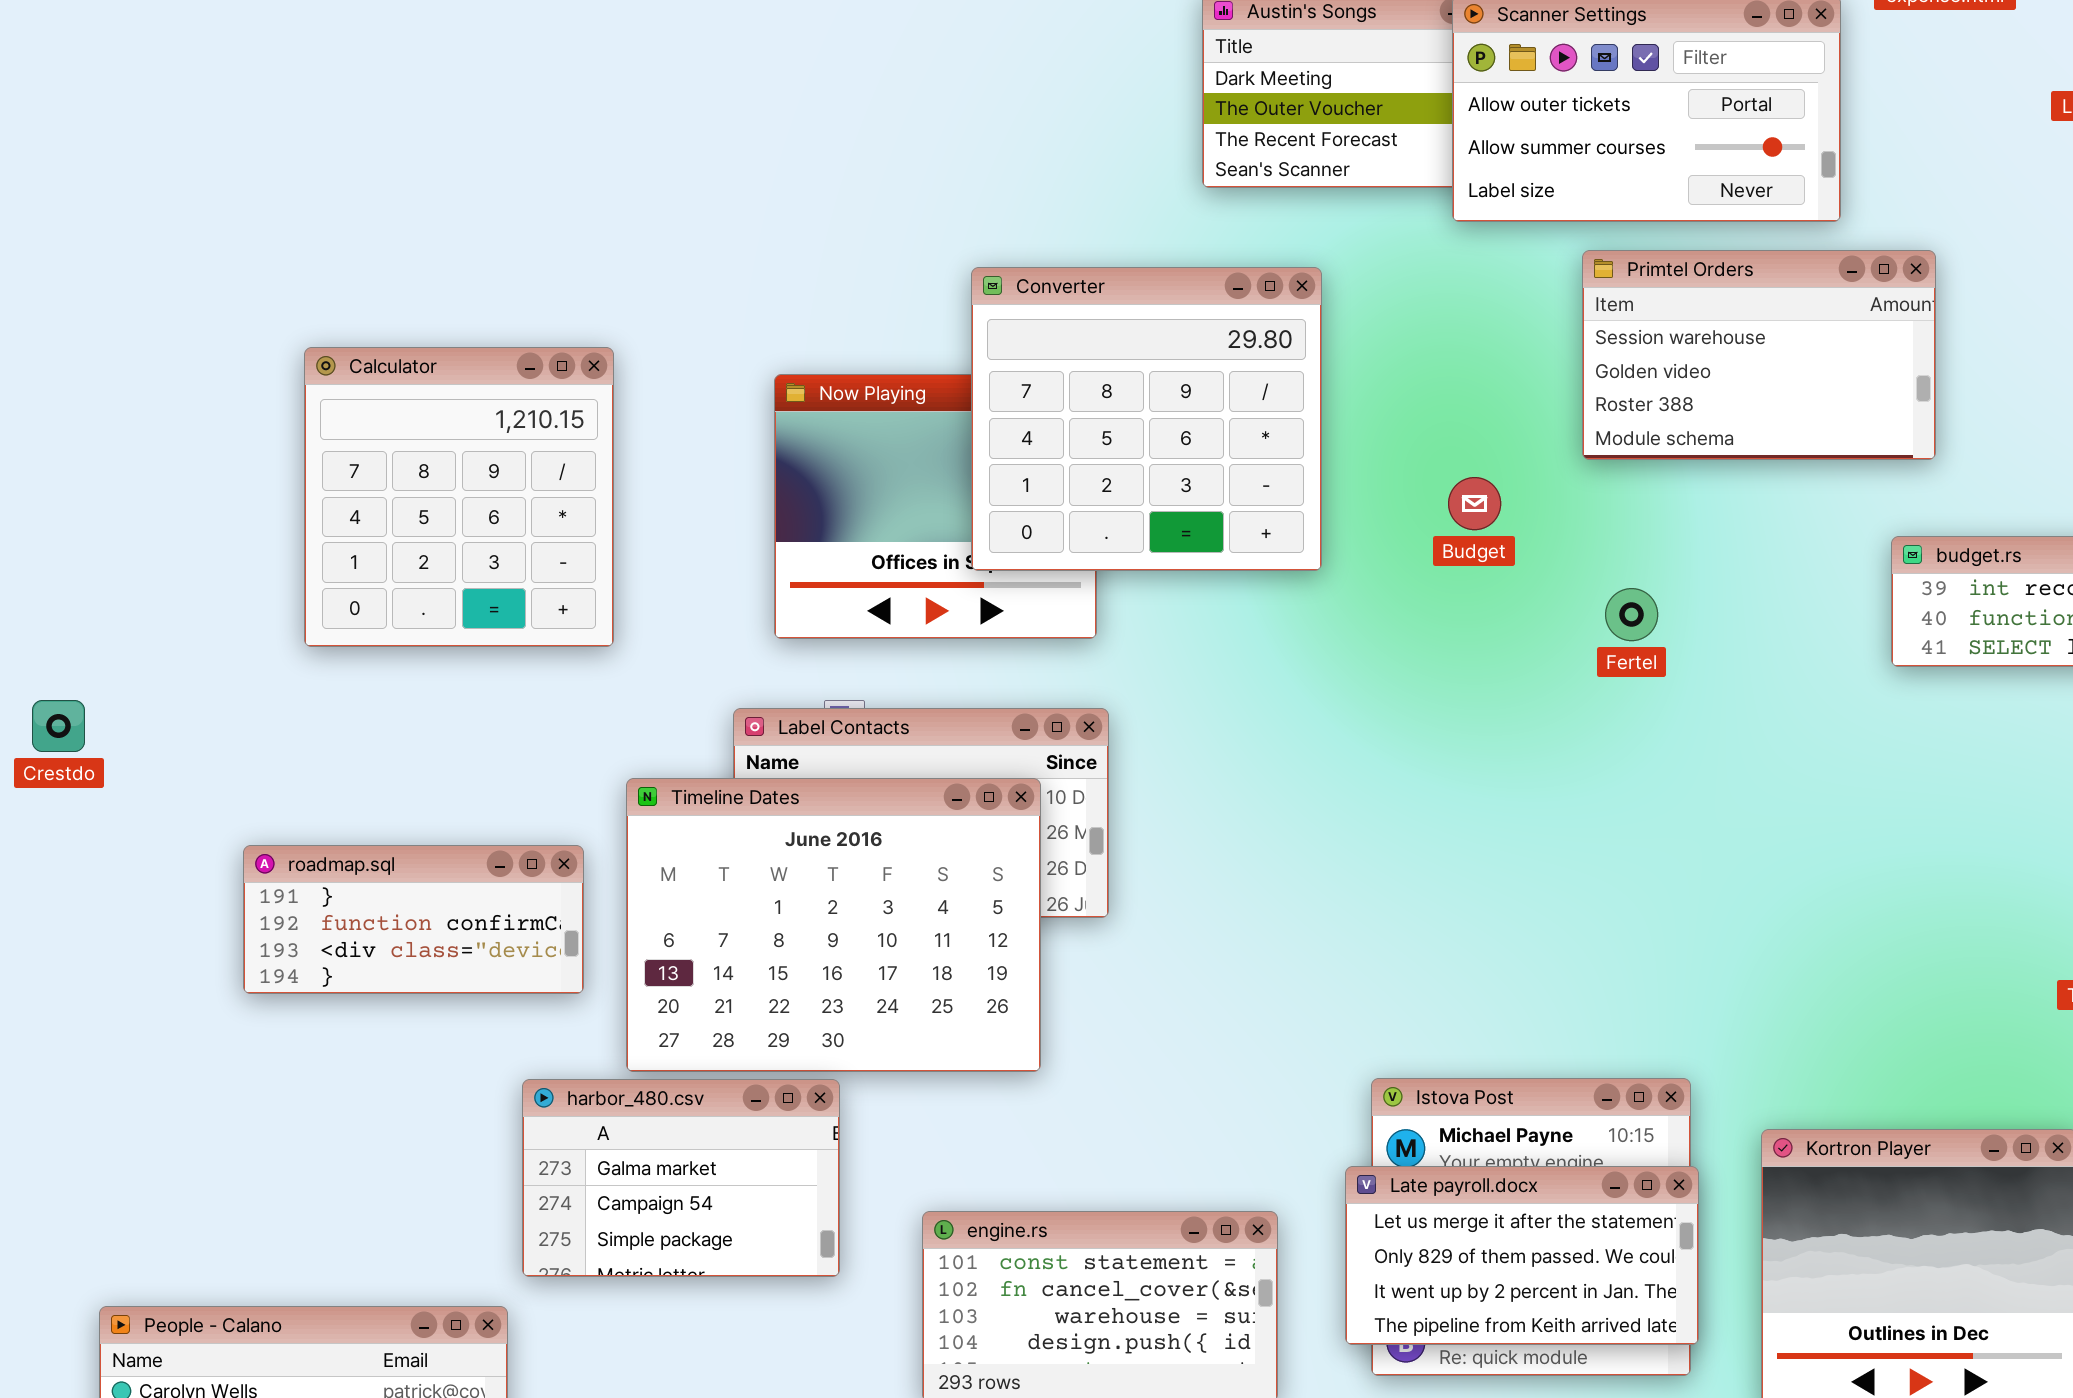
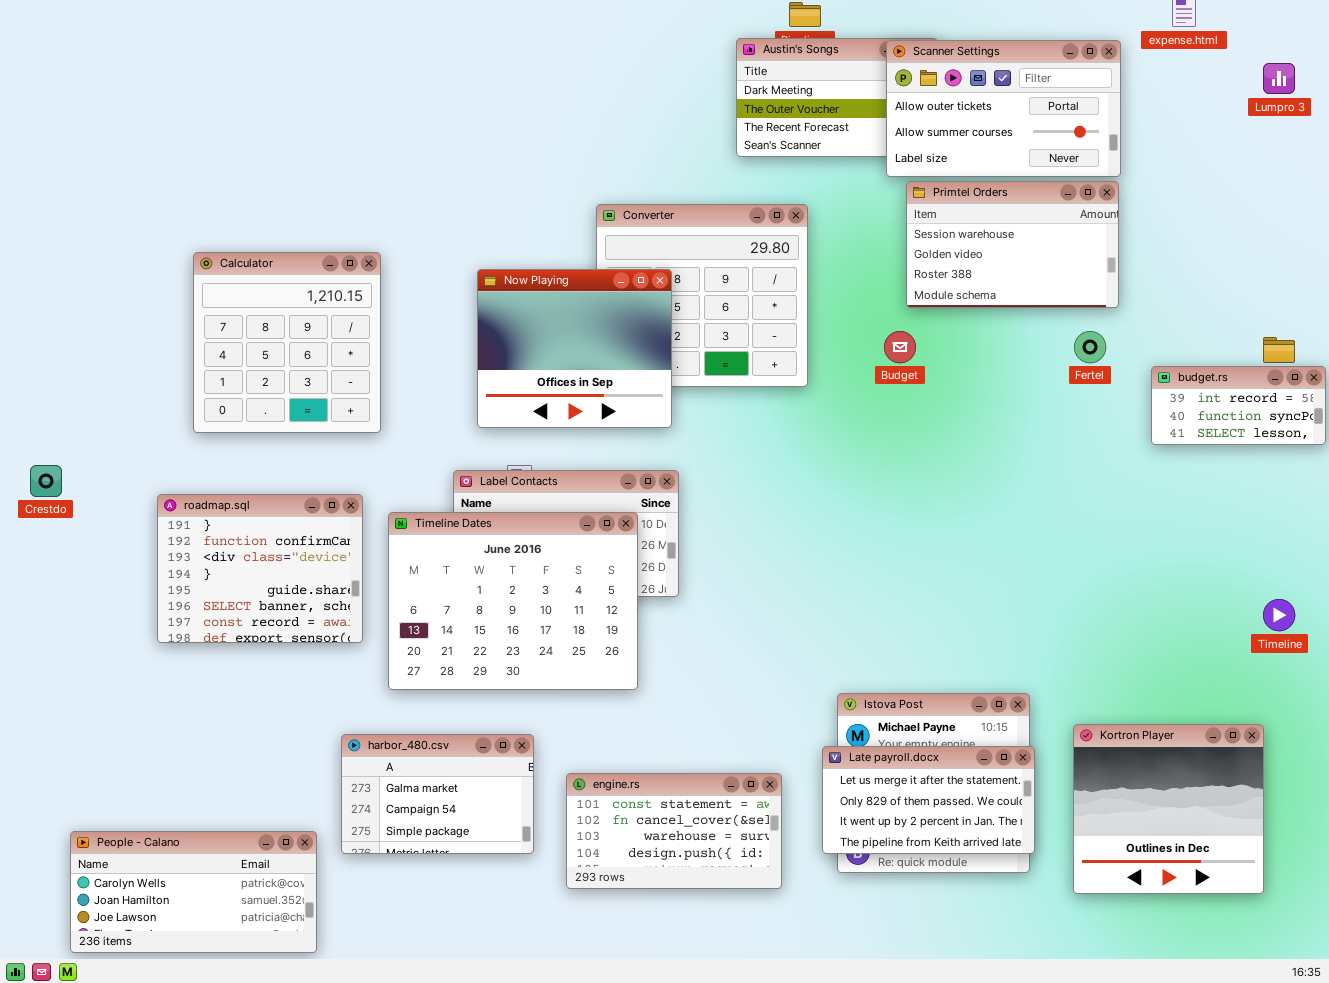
Primtel Orders: [1582,250,1936,460] -> [906,181,1119,308], moved
Now Playing: [774,374,1097,639] -> [477,269,672,428], raised
Fertel: [1605,588,1658,641] -> [1074,331,1106,363], moved
roadmap.sql: [243,845,584,994] -> [157,494,363,643], resized
harbor_480.csv: [522,1079,840,1277] -> [341,734,534,854], moved

